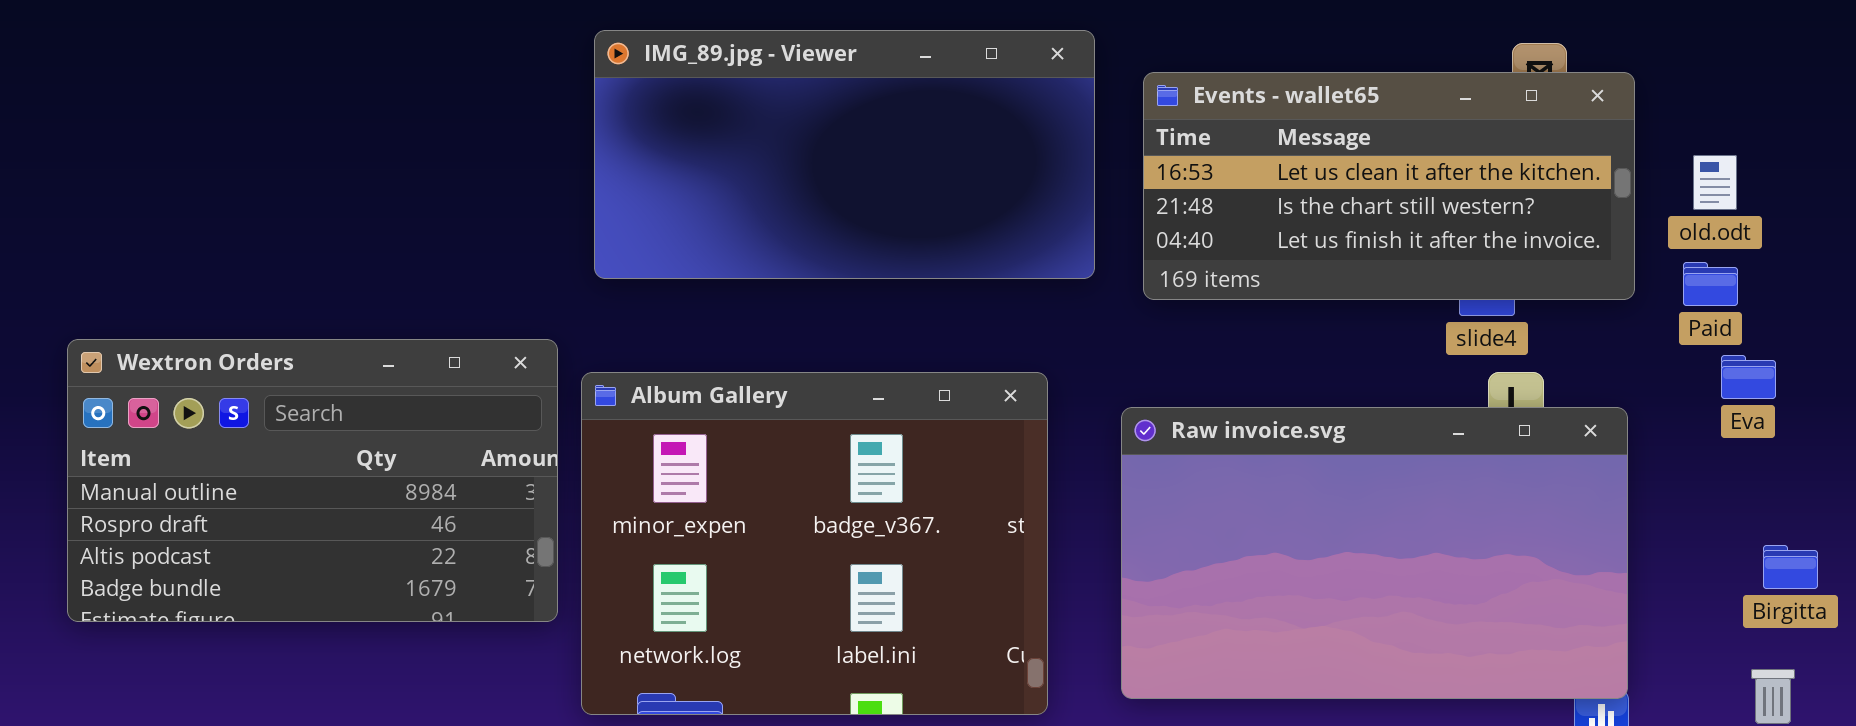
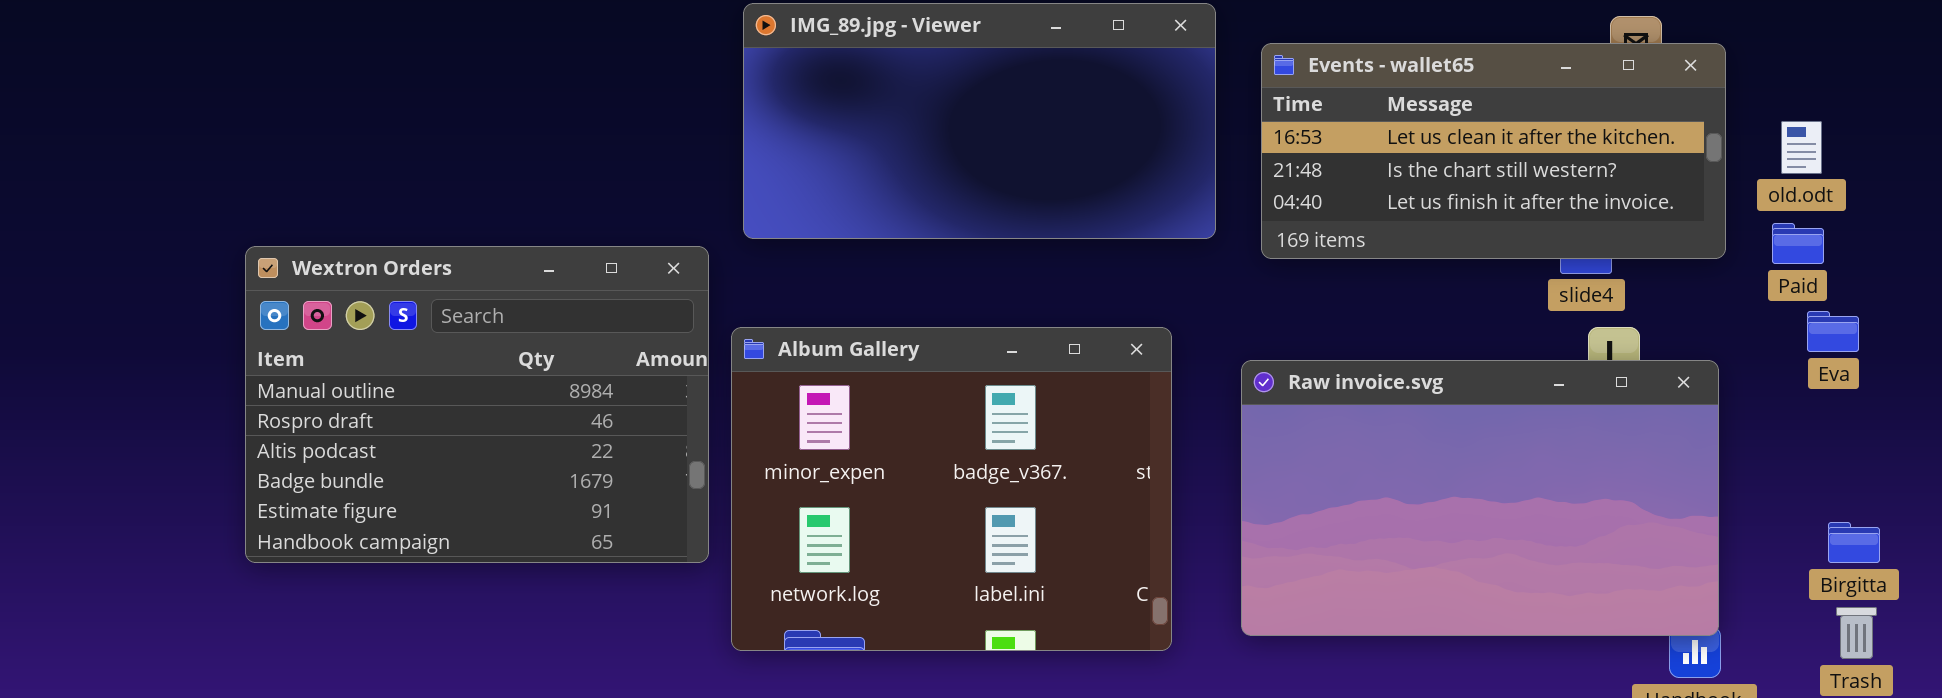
Wextron Orders: [67,339,558,622] -> [245,246,709,563], resized
Birgitta: [1763,545,1818,589] -> [1828,522,1880,563], moved

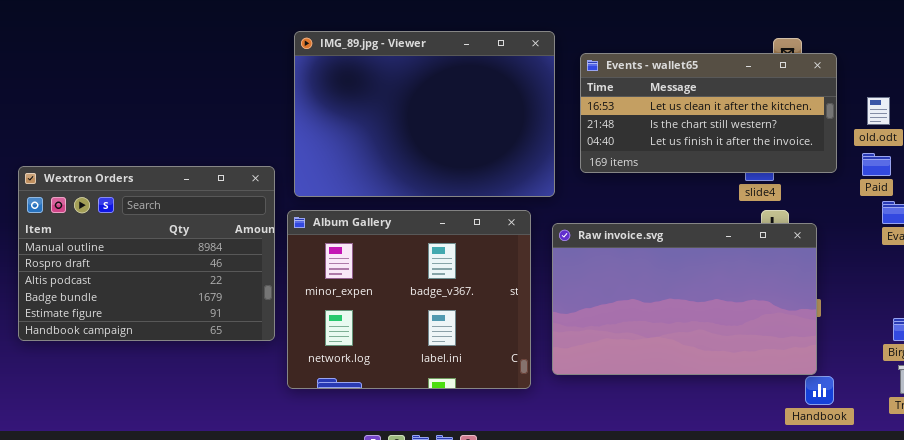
IMG_89.jpg - Viewer: [743,3,1216,239] -> [294,31,555,197], resized
Raw invoice.svg: [1241,360,1719,636] -> [552,223,817,375], moved

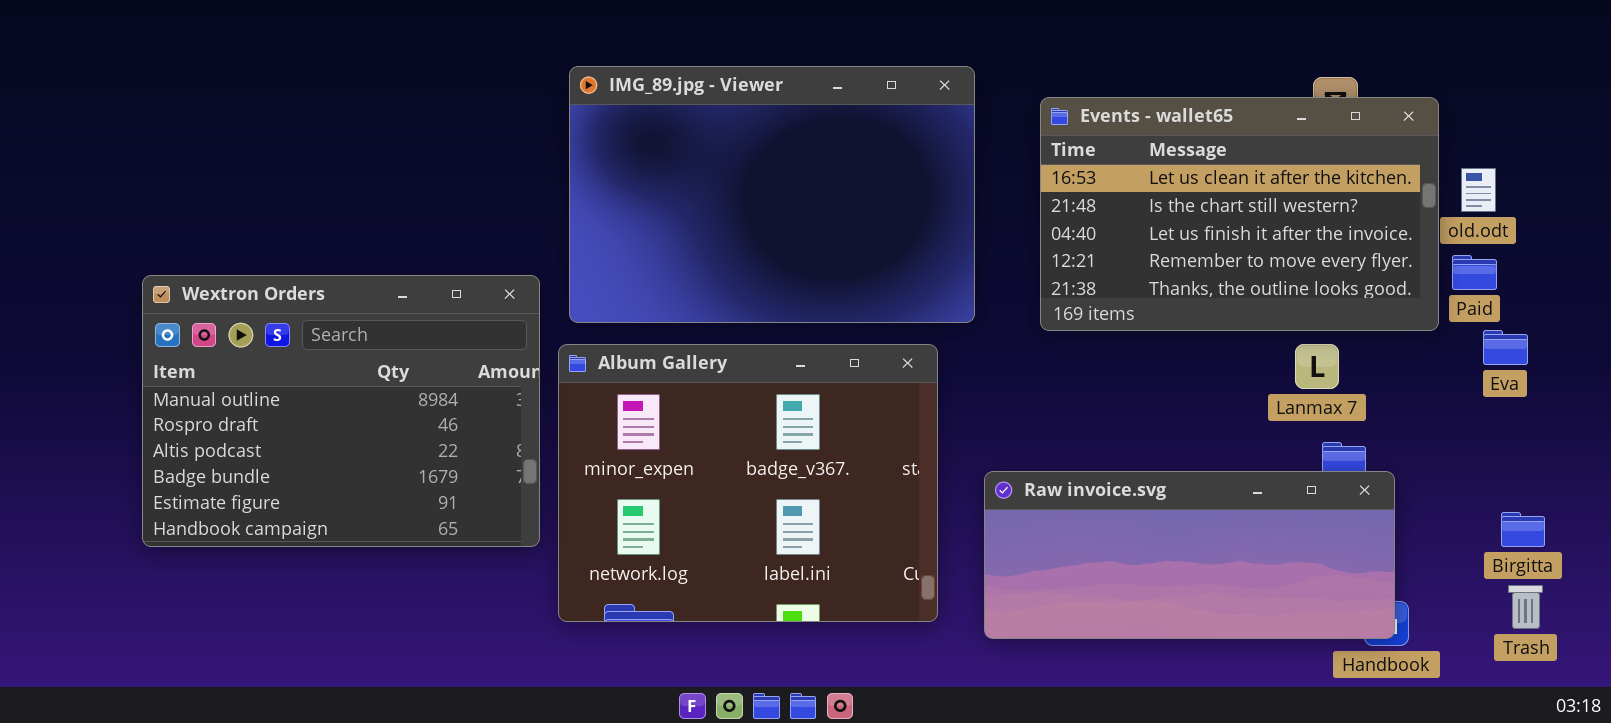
Events - wallet65: [580,53,837,173] -> [1040,97,1439,331], moved, resized
Raw invoice.svg: [552,223,817,375] -> [984,471,1395,639], moved, resized

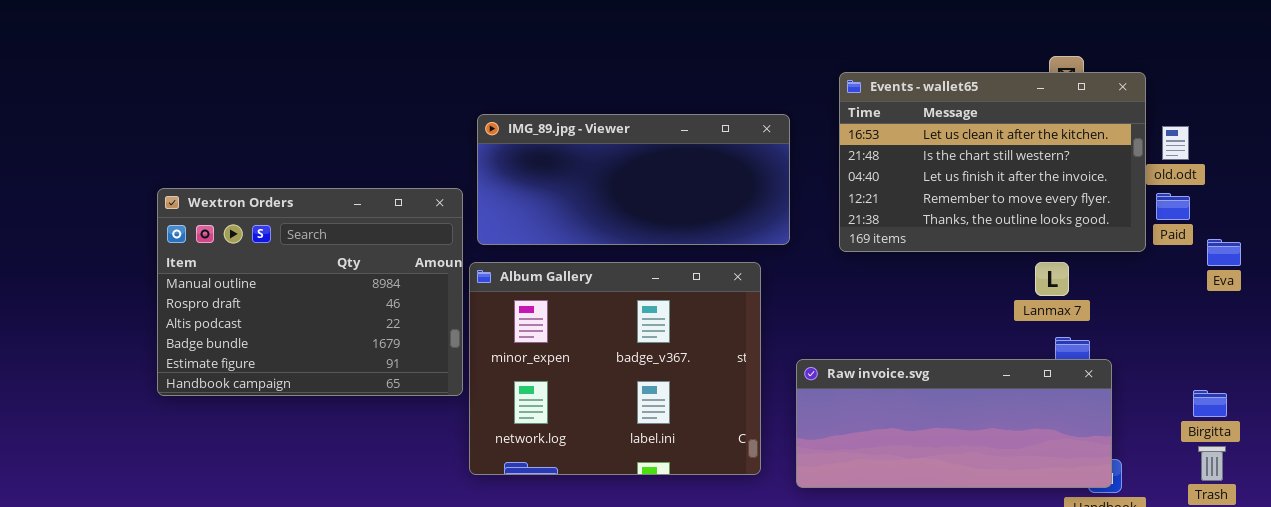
IMG_89.jpg - Viewer: [569,66,975,323] -> [477,114,790,245], resized
Wextron Orders: [142,275,540,547] -> [157,188,463,396], moved
Eva: [1483,330,1528,365] -> [1207,239,1241,266], moved

